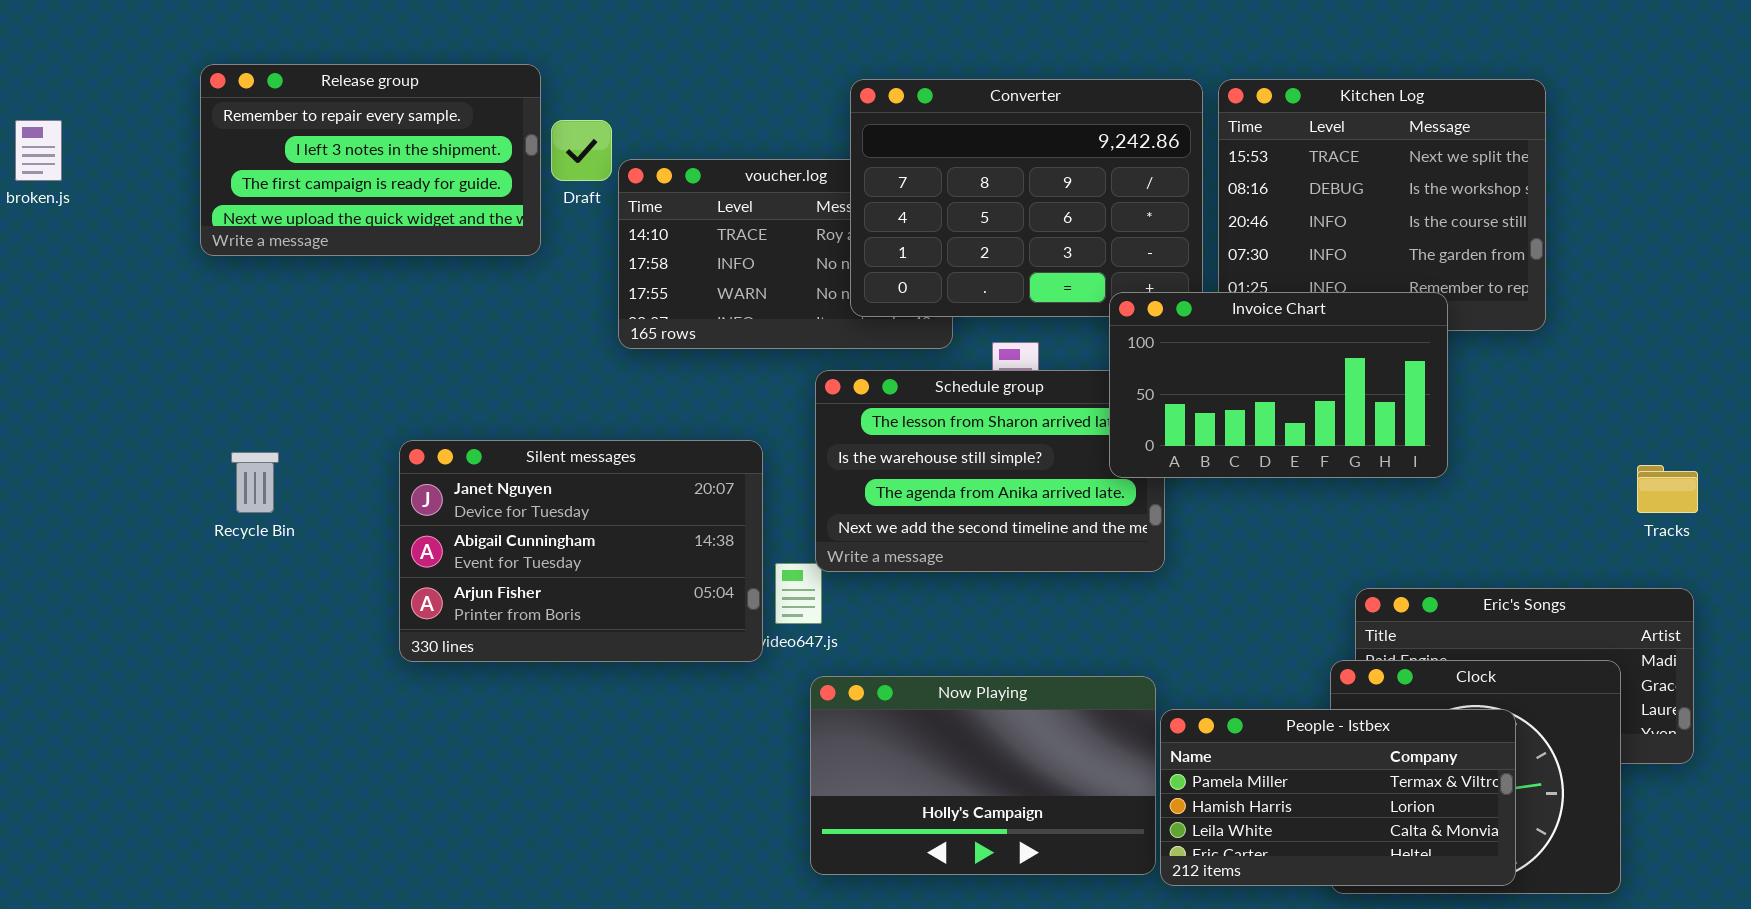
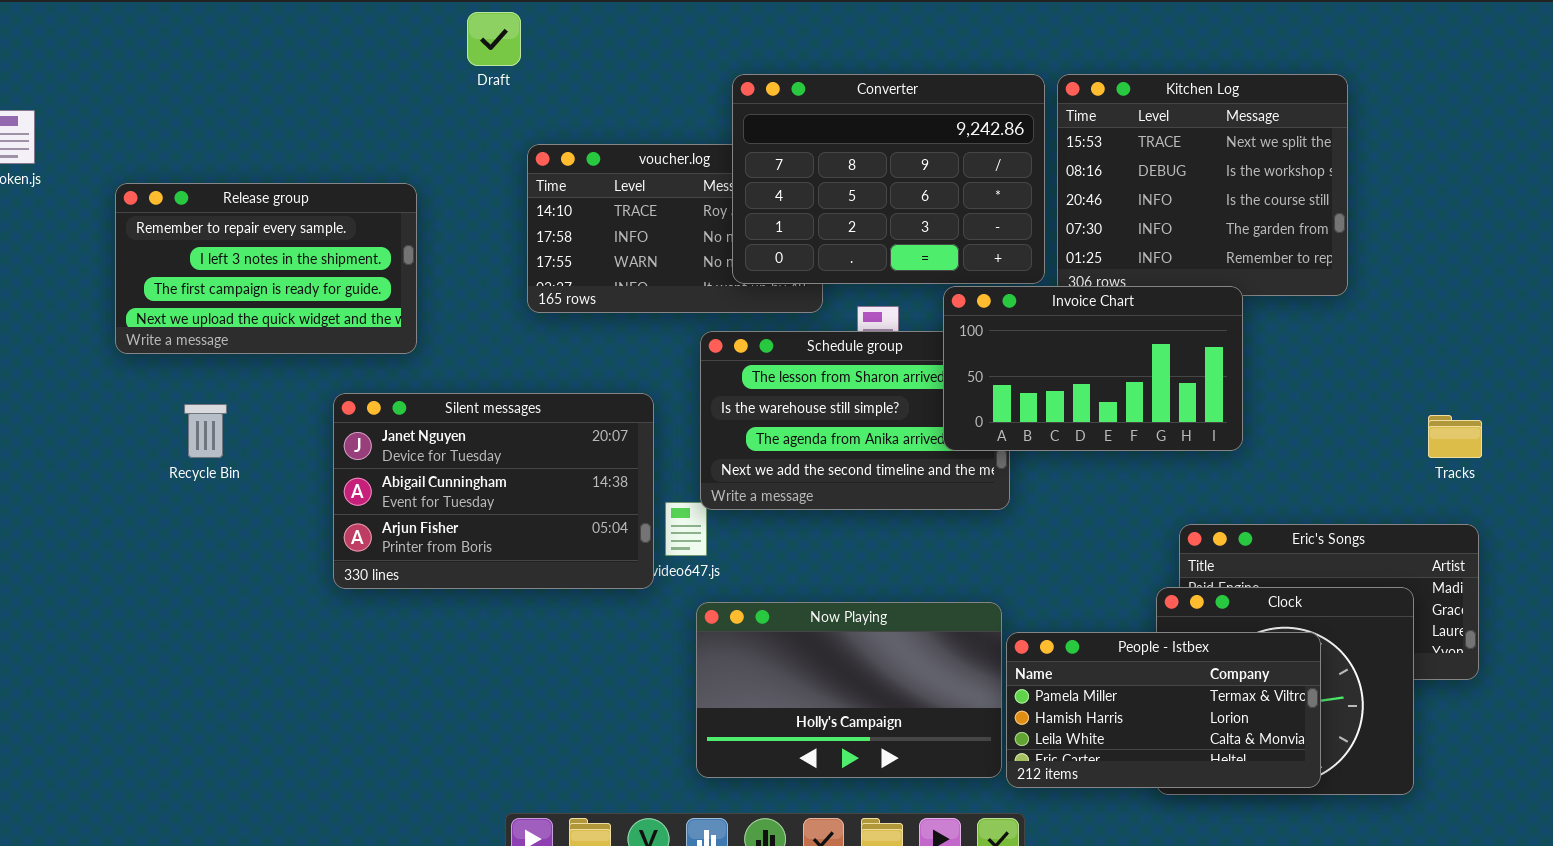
Release group: [200,64,541,256] -> [115,183,417,354], moved
Draft: [551,120,612,181] -> [467,12,521,66], moved
Invoice Chart: [1109,292,1448,478] -> [943,286,1243,451], moved

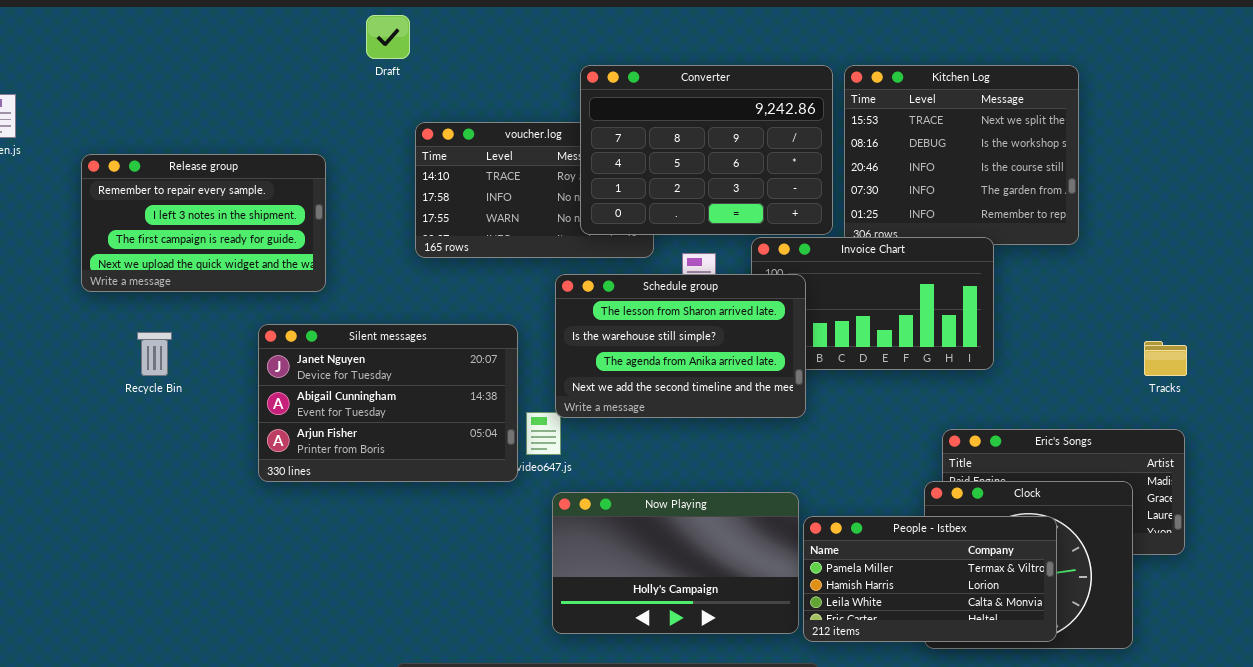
Schedule group: [700,331,1010,510] -> [555,274,806,418], raised

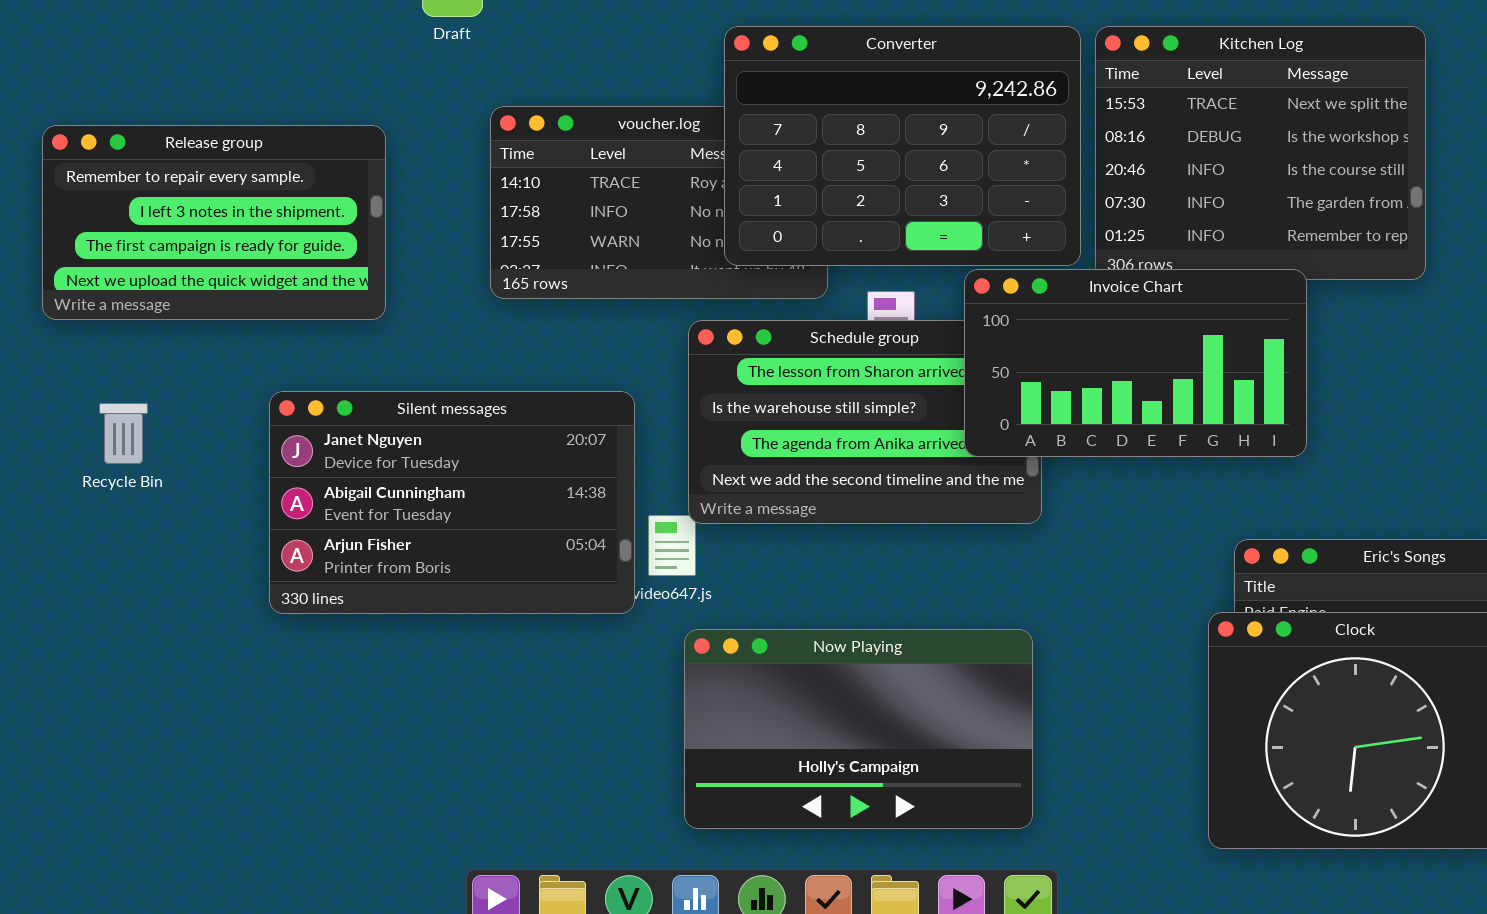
Release group: [81,154,326,292] -> [42,125,386,320], moved
Invoice Chart: [751,237,994,370] -> [964,269,1307,457], raised
People - Istbex: [803,516,1057,642] -> none, closed

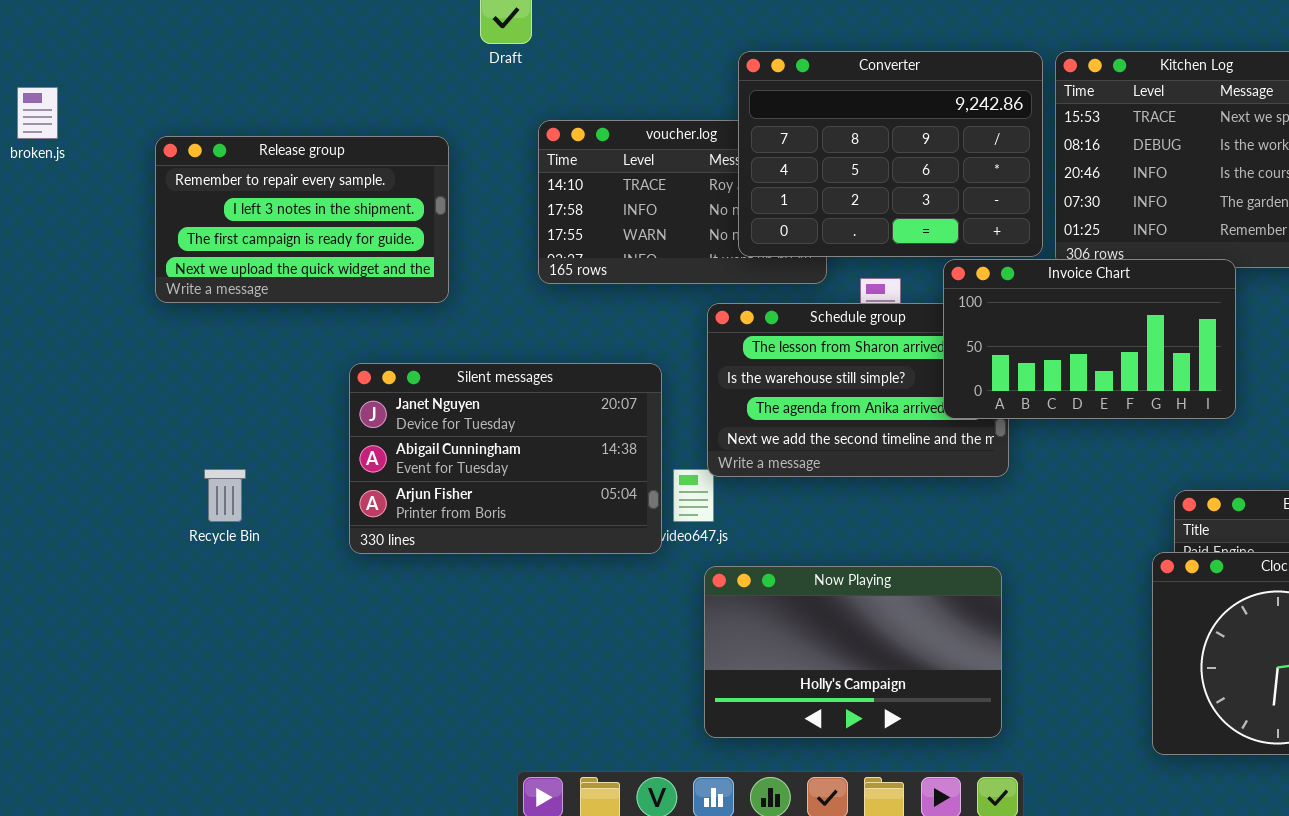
Recycle Bin: [99,403,148,464] -> [204,469,246,522], moved

